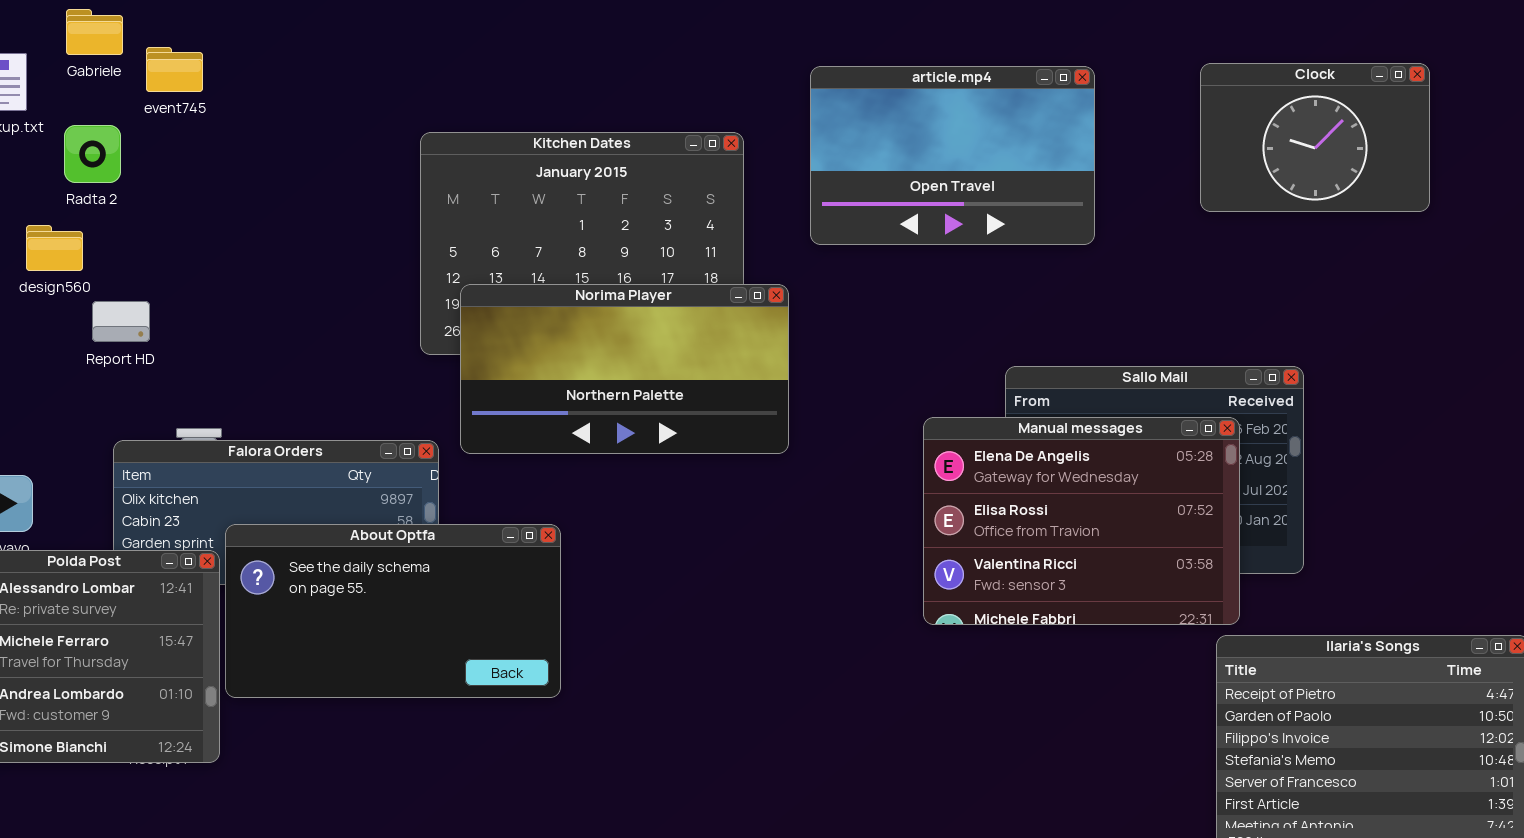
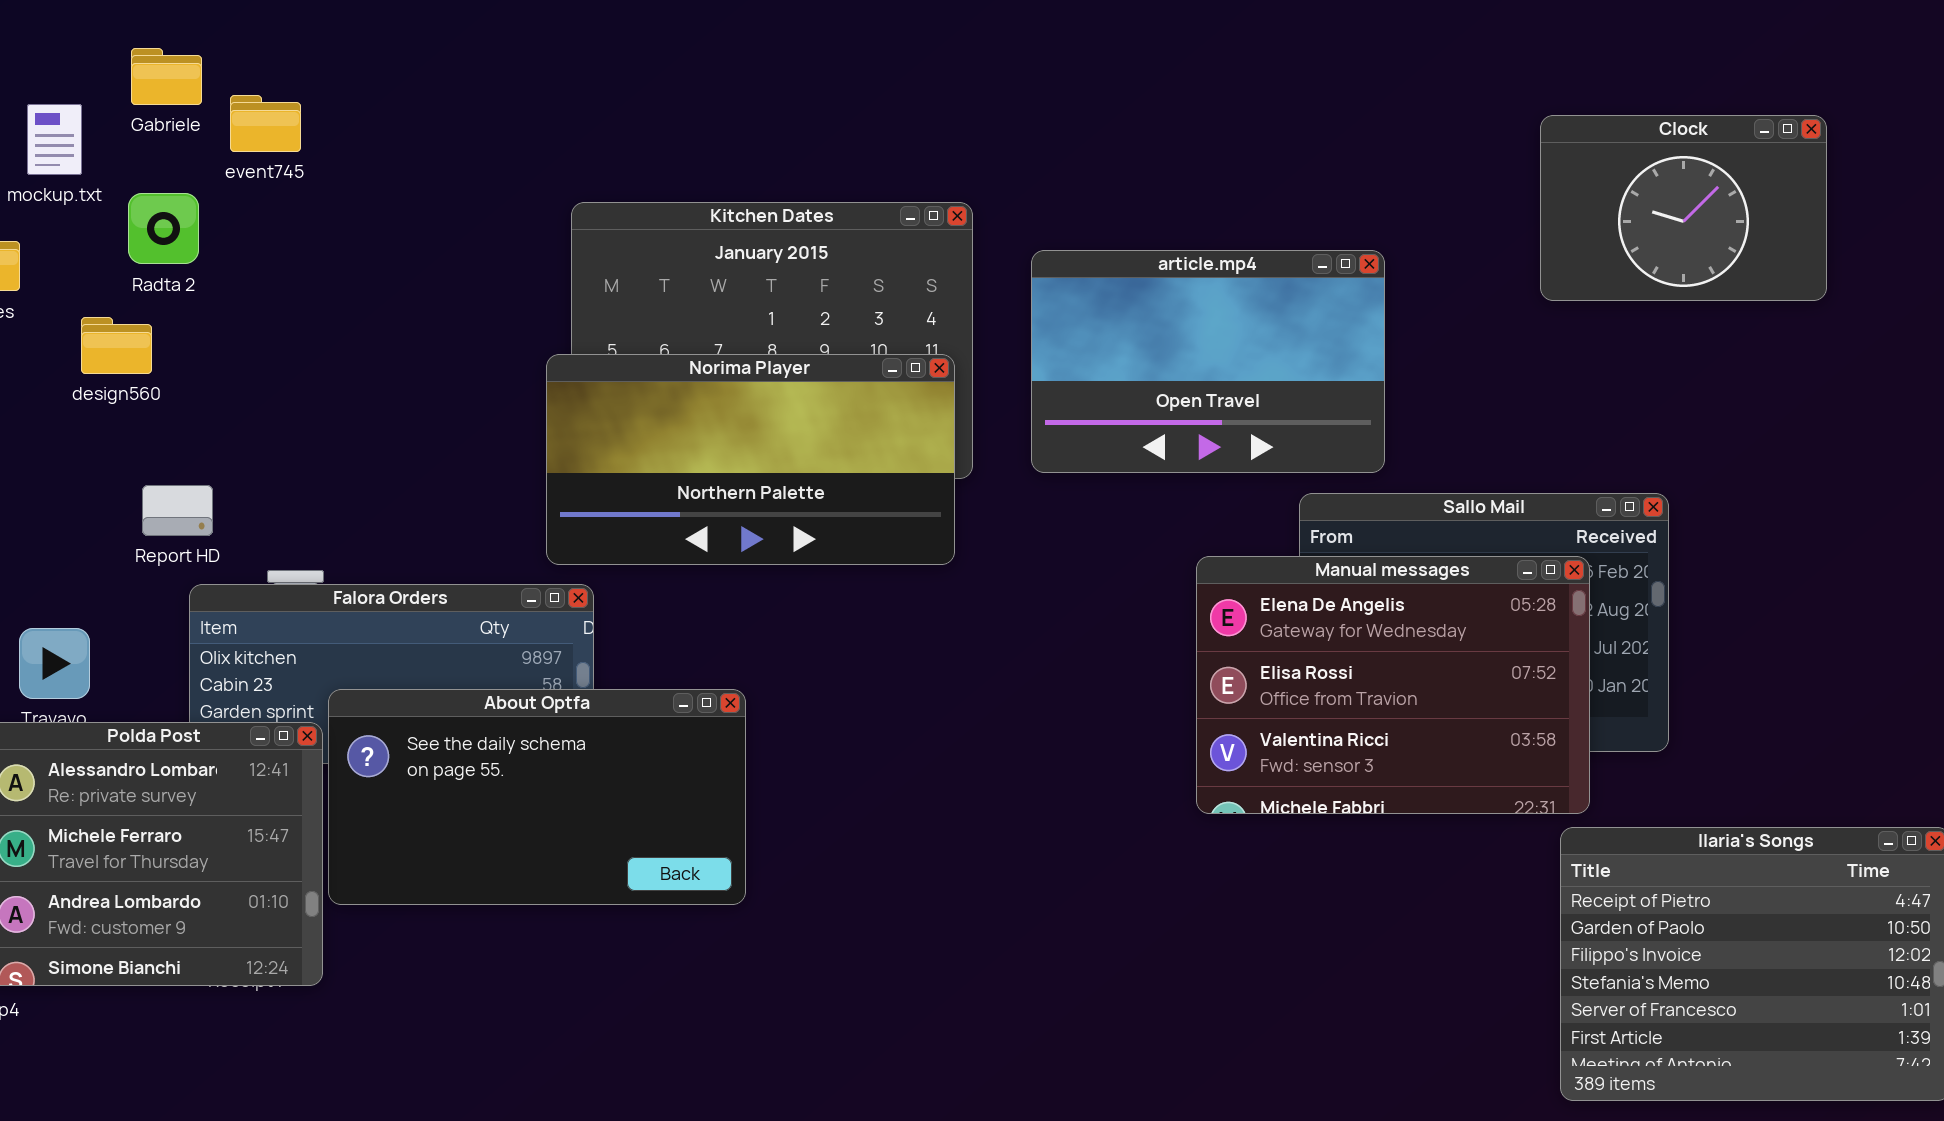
article.mp4: [810,66,1095,245] -> [1031,250,1385,473], moved
Norima Player: [460,284,789,454] -> [546,354,955,565], moved
Report HD: [92,301,150,342] -> [142,485,213,536], moved

